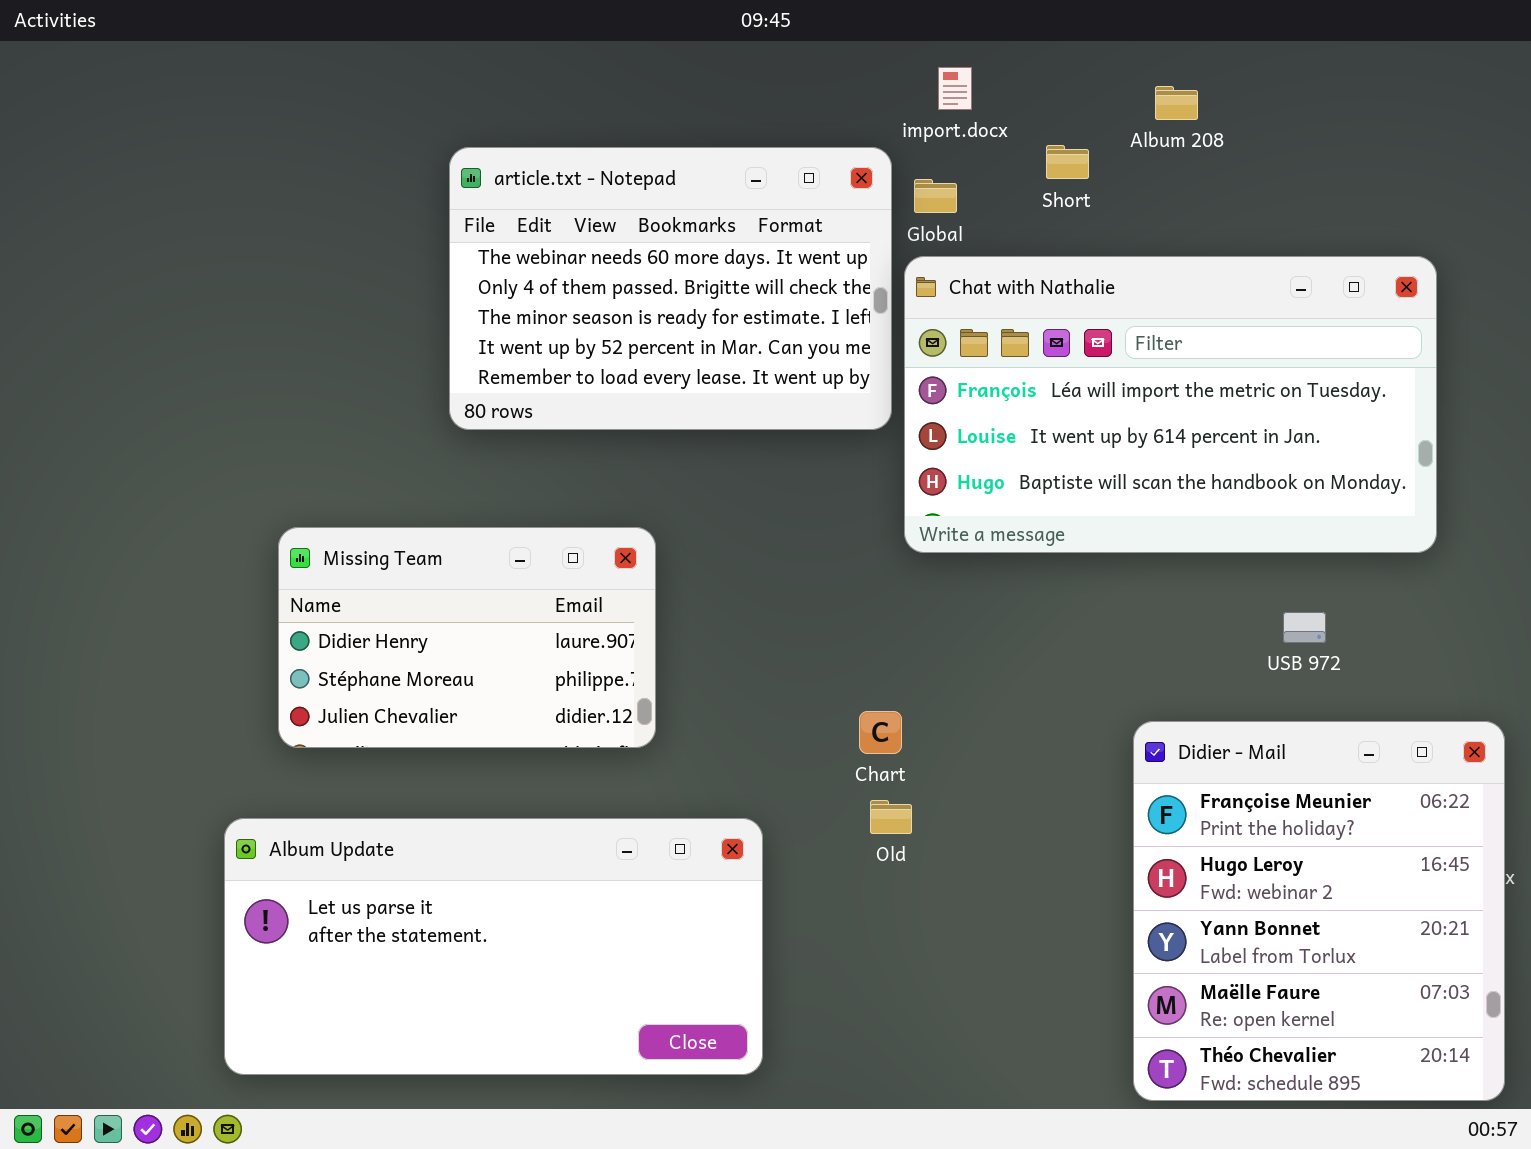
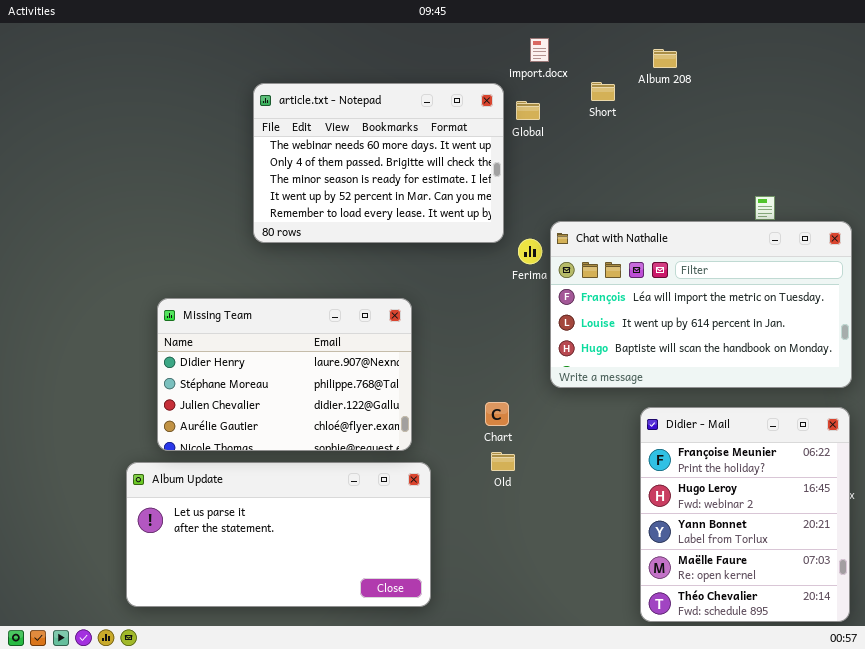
Chat with Nathalie: [904,256,1437,553] -> [550,221,852,388], moved
Missing Team: [278,527,656,748] -> [157,298,412,451], resized

